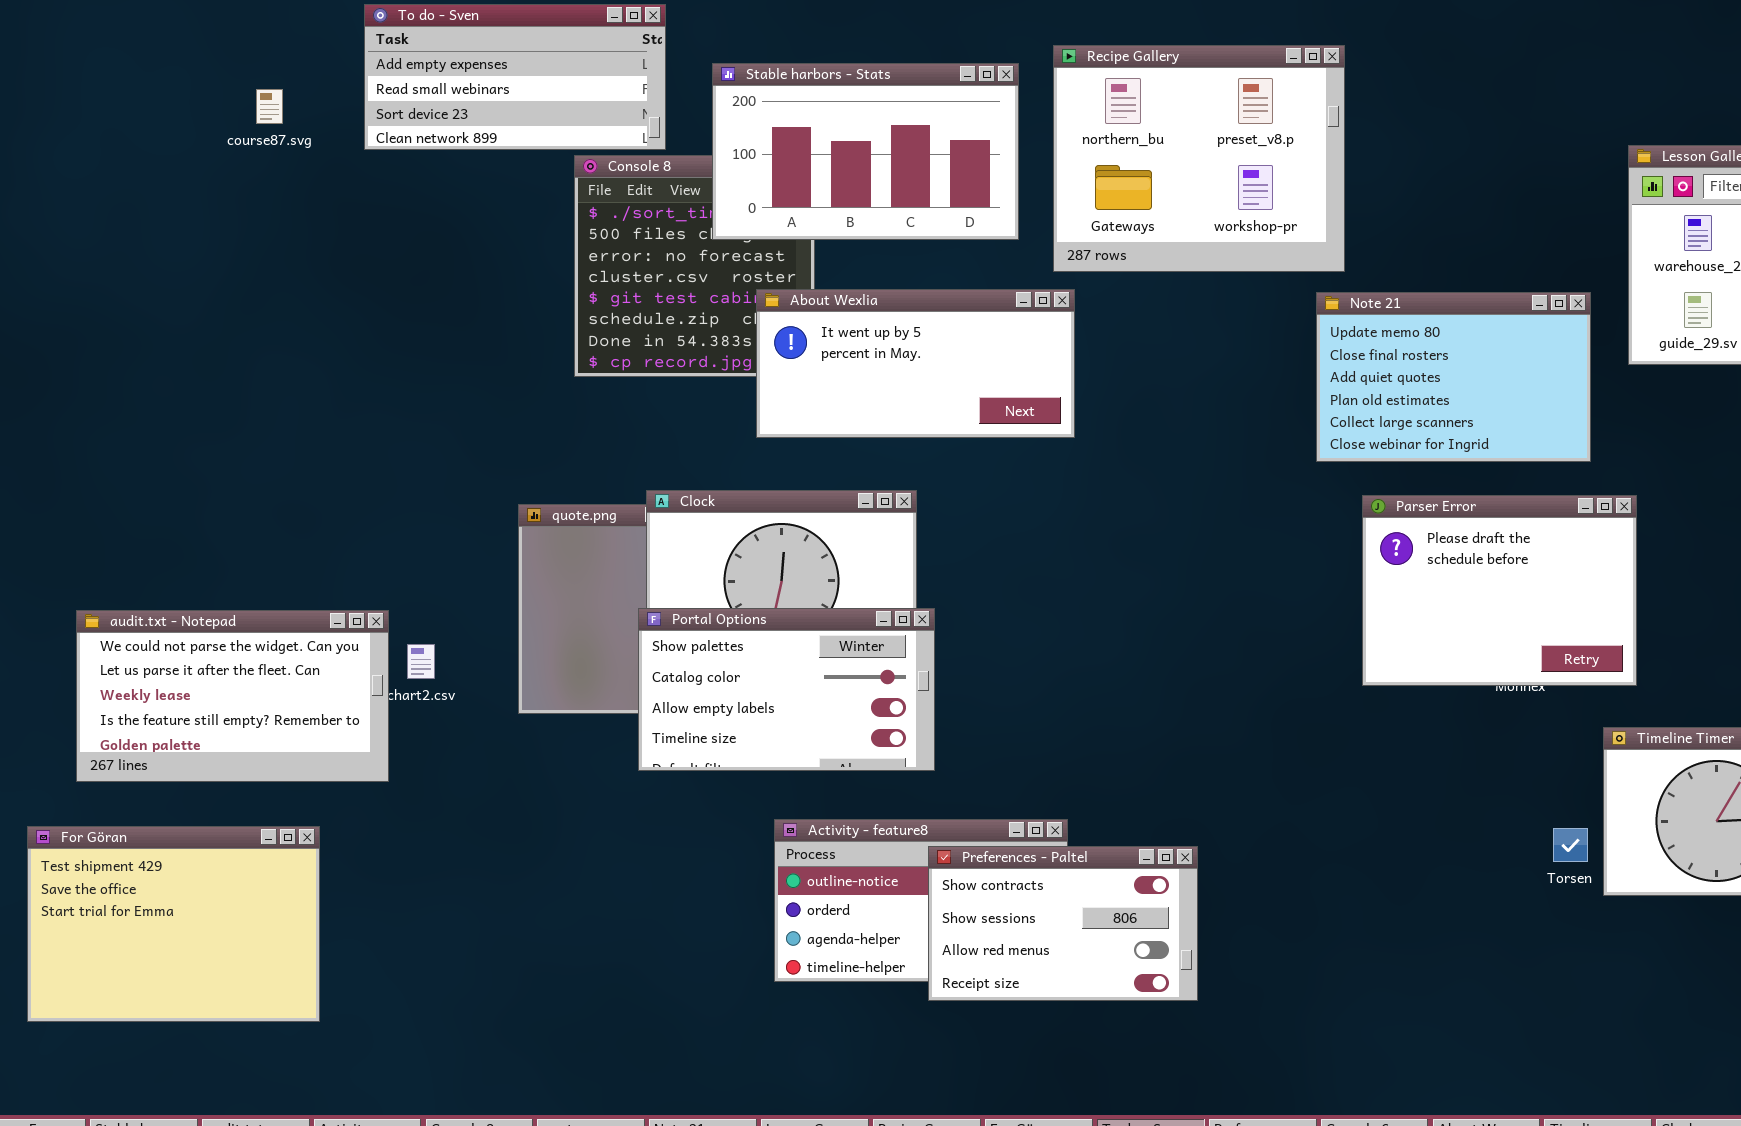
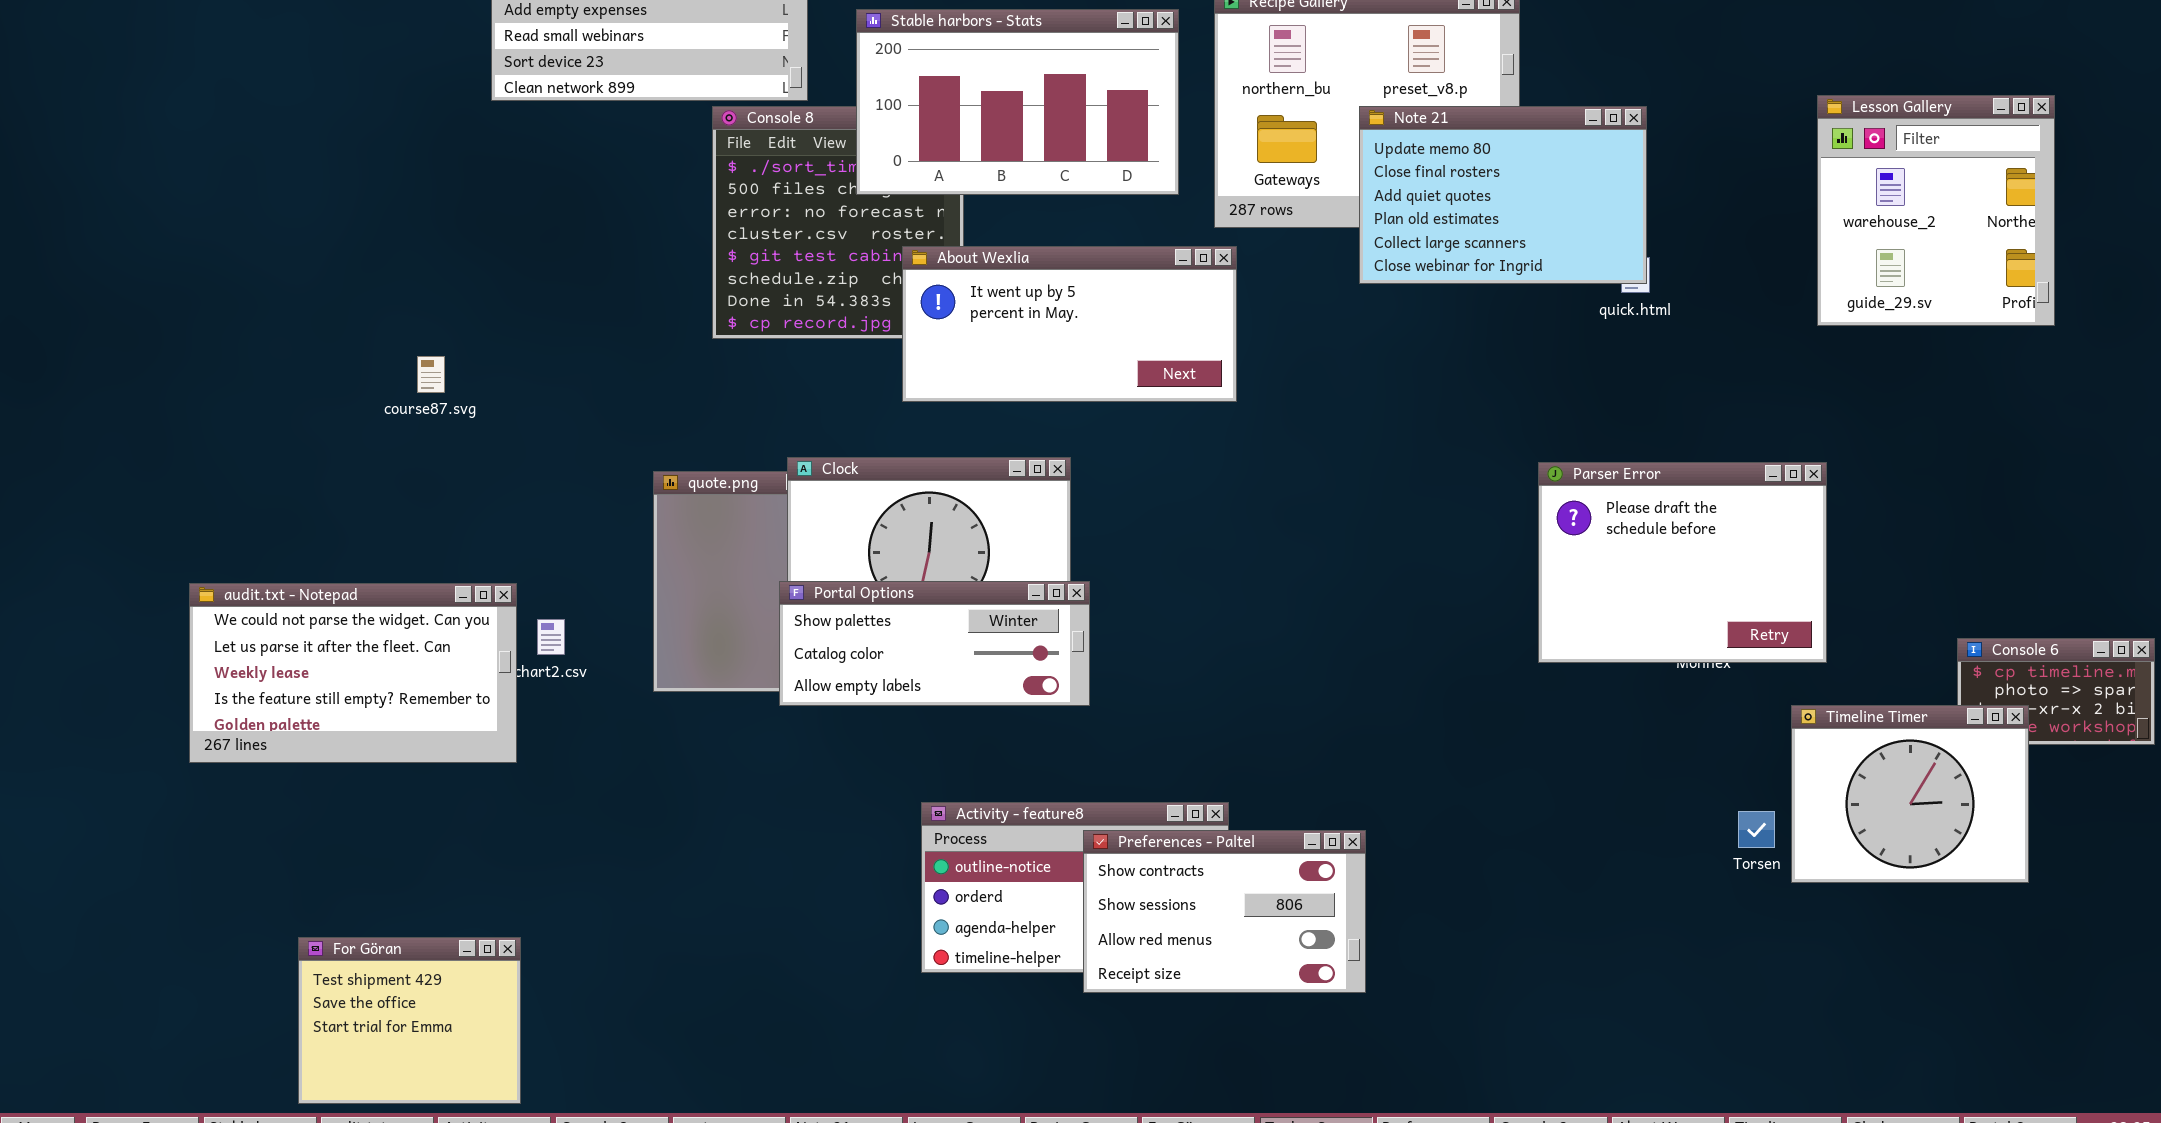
course87.svg: [256,89,283,124] -> [417,356,445,393], moved
Note 21: [1316,292,1591,462] -> [1359,106,1647,284], moved
Portal Options: [638,608,935,771] -> [779,581,1090,706], resized
For Göran: [27,826,320,1022] -> [298,937,521,1104], moved, resized

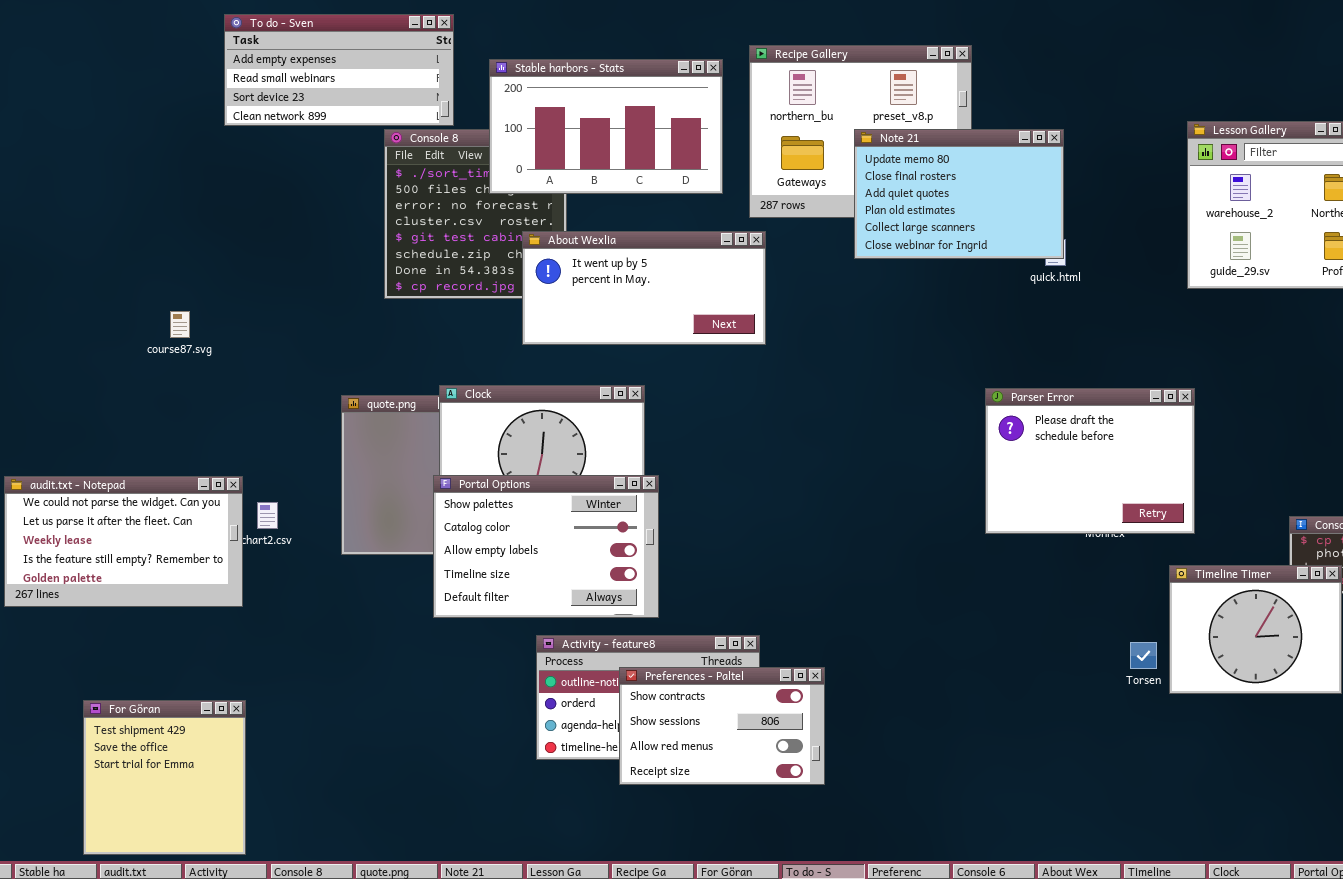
Portal Options: [779,581,1090,706] -> [433,475,659,618], resized
Preferences - Paltel: [1083,830,1366,993] -> [619,667,825,785], moved
For Göran: [298,937,521,1104] -> [83,700,246,855], resized

